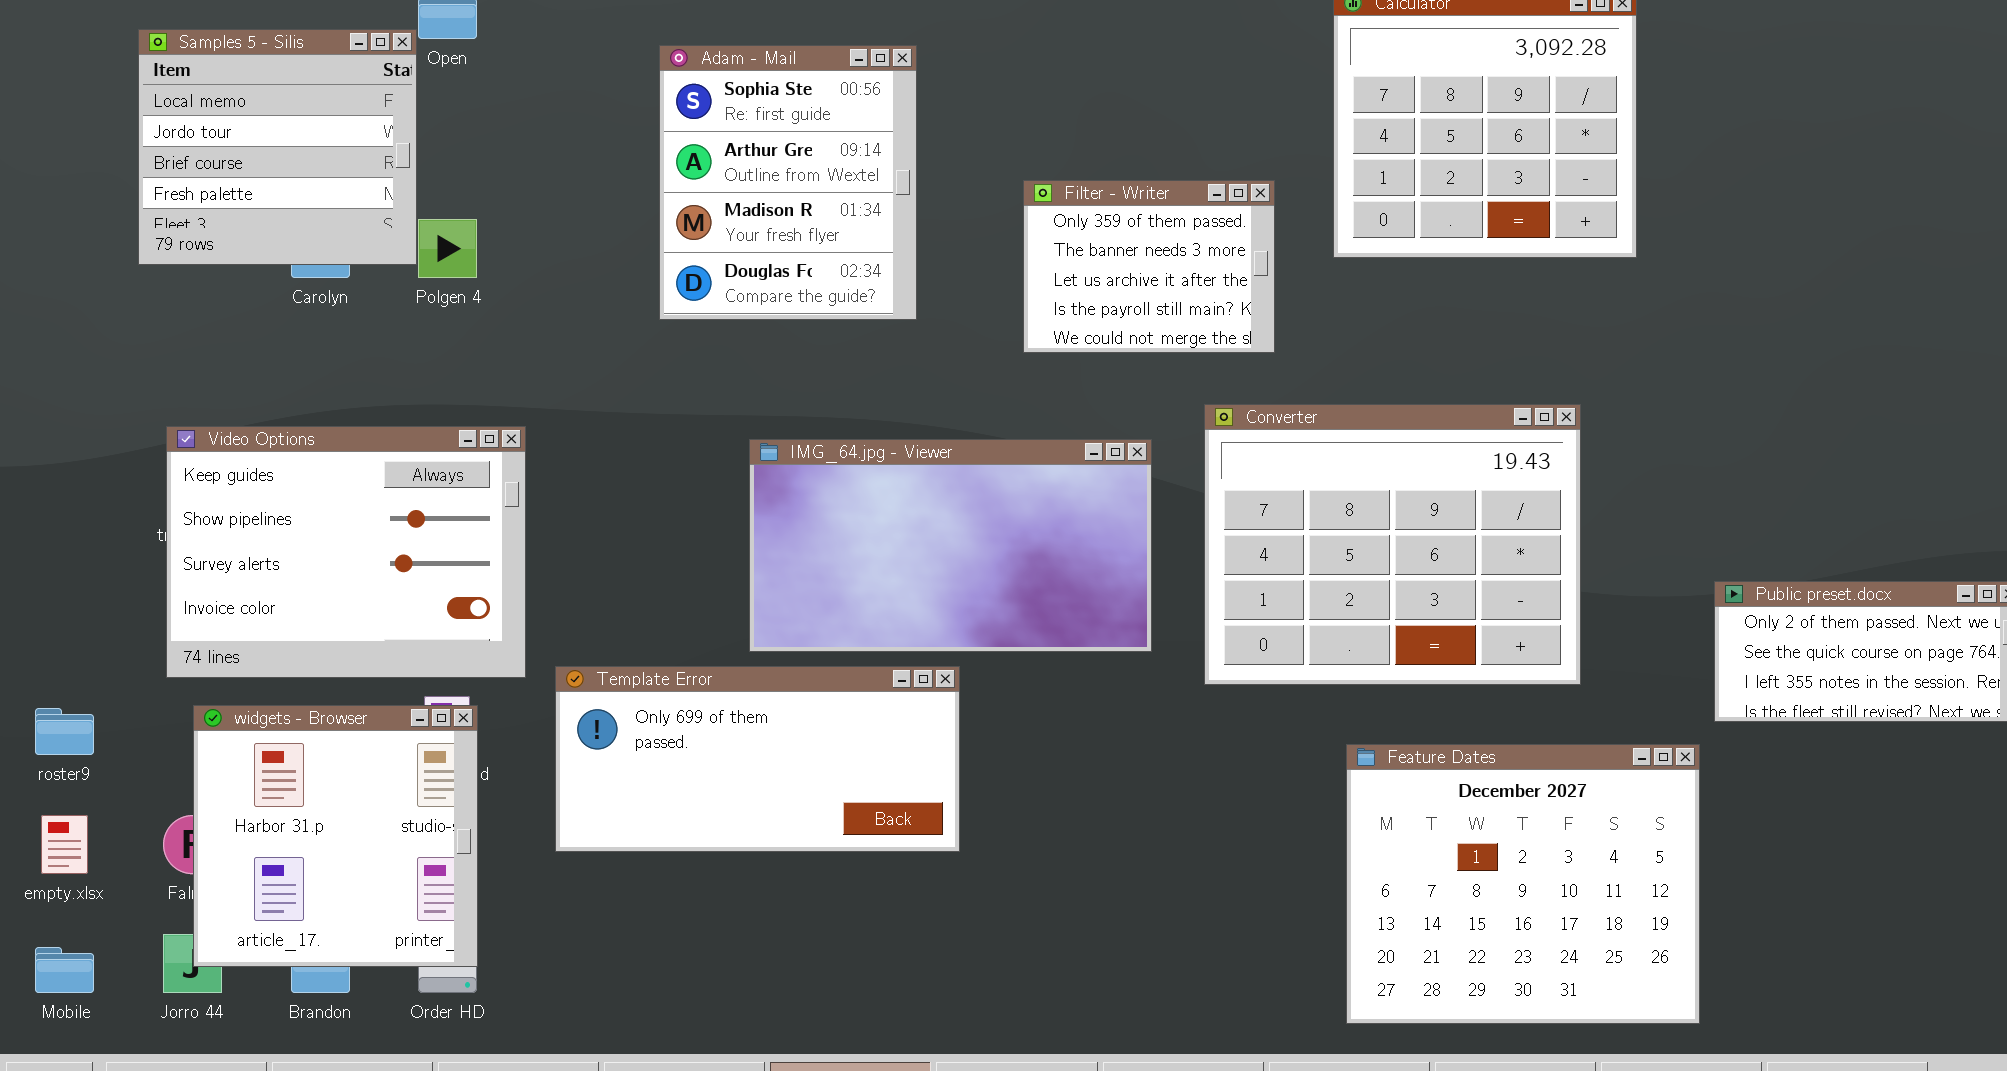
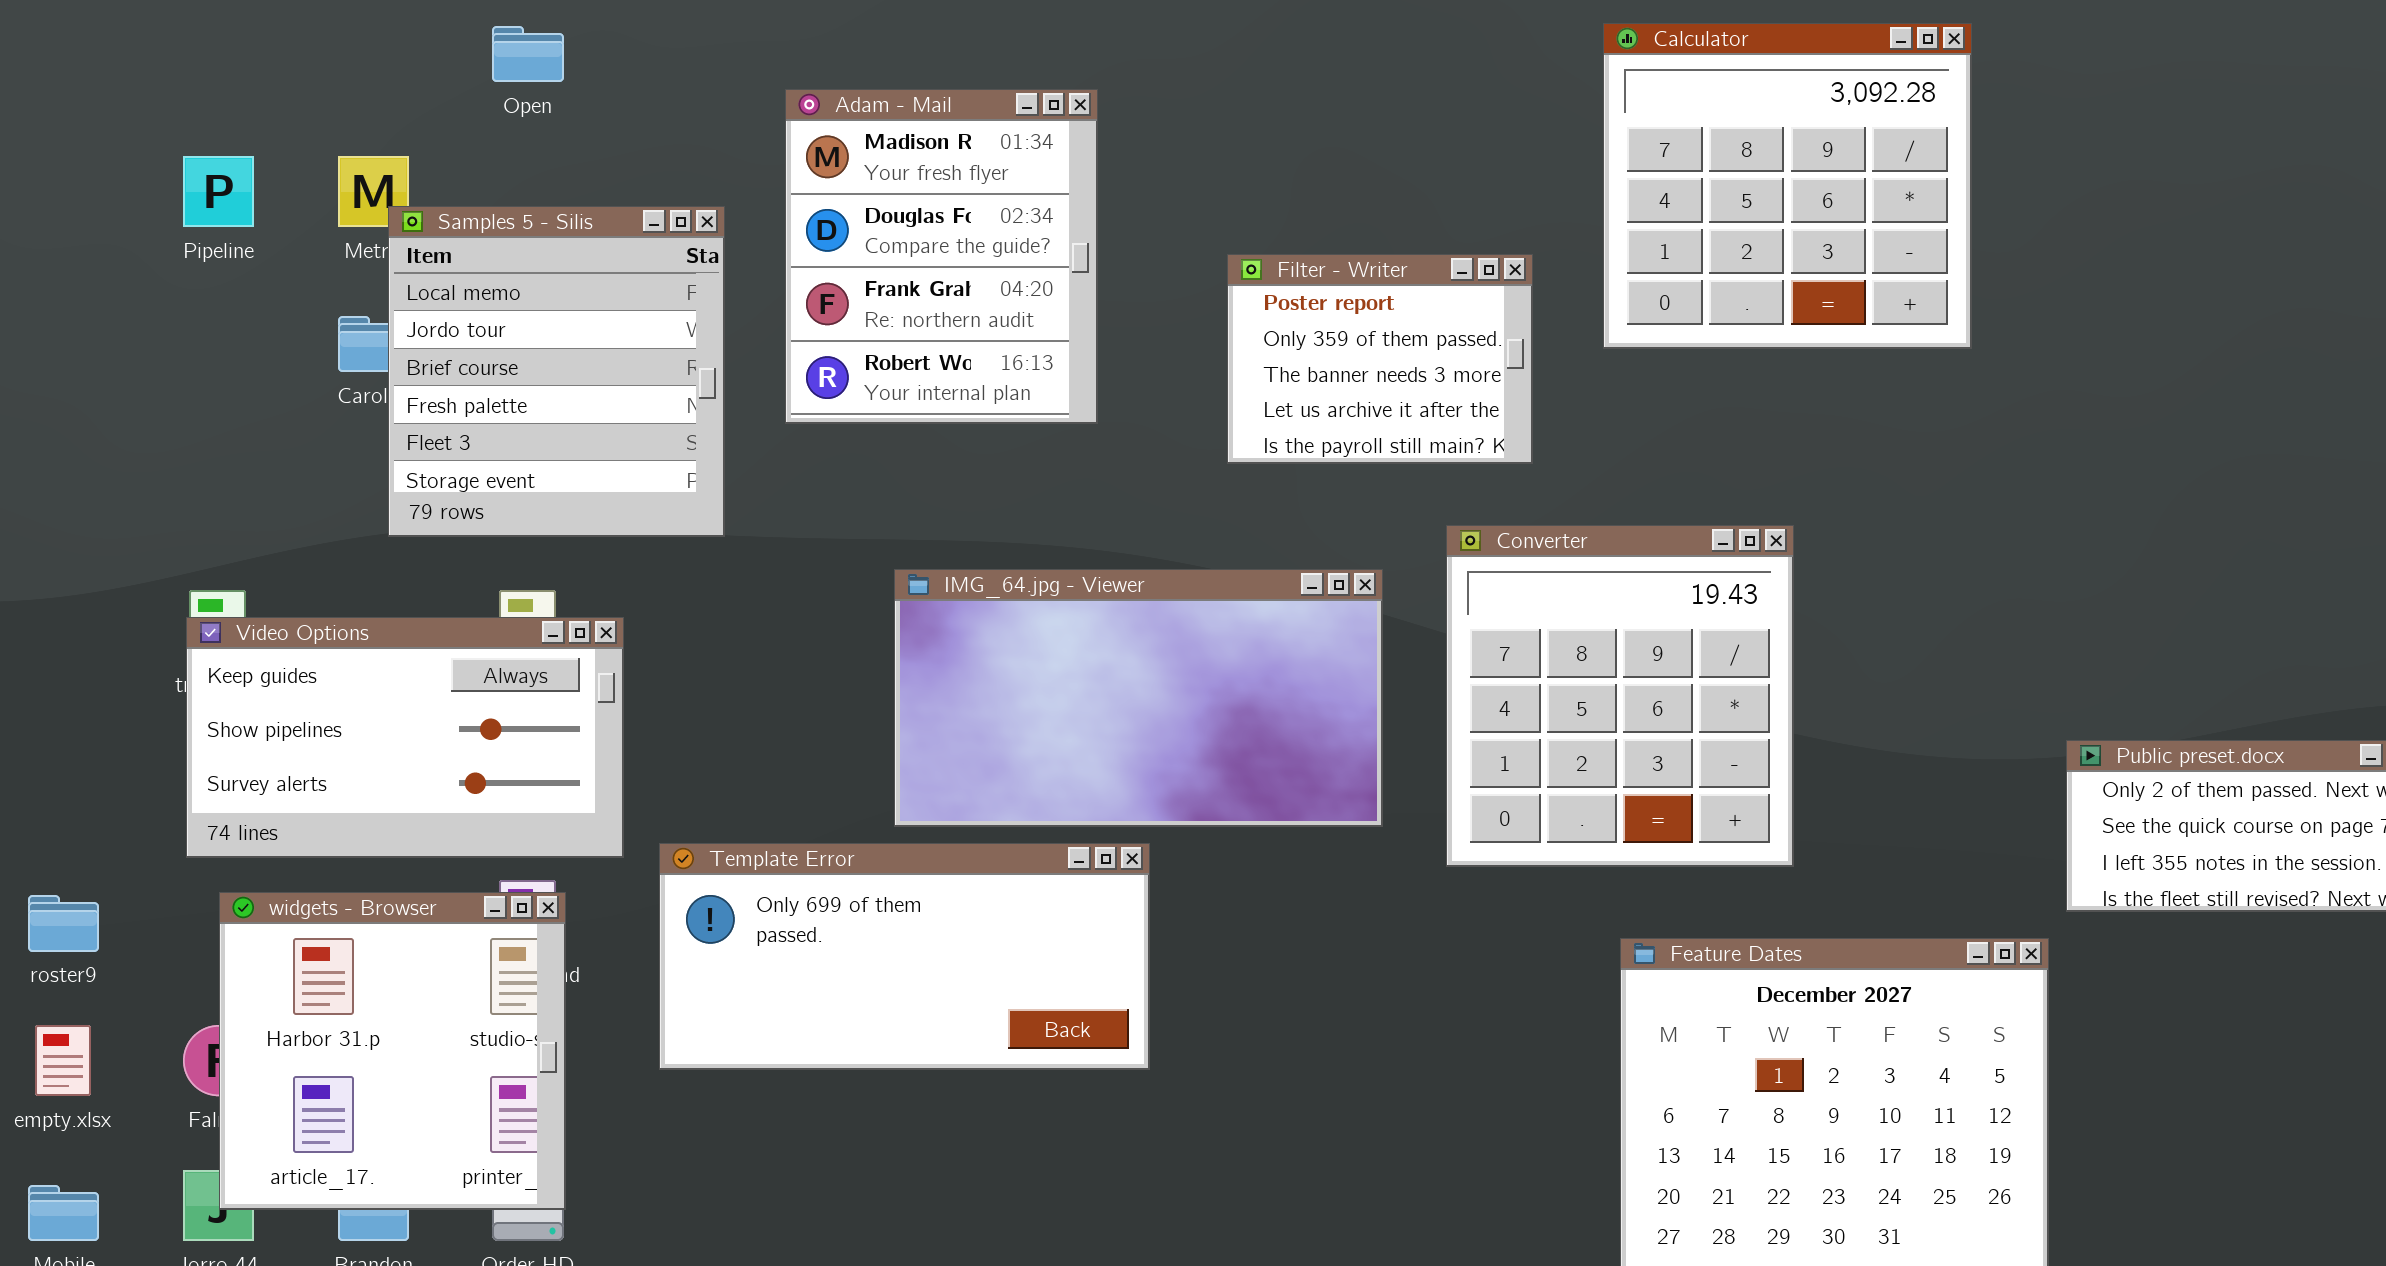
Samples 5 - Silis: [138,29,417,265] -> [388,206,725,537], moved, resized
Adam - Mail: [659,45,917,320] -> [785,89,1098,424], scrolled down 2 rows
Filter - Writer: [1023,180,1275,353] -> [1227,254,1533,464], scrolled up 1 row
Converter: [1204,404,1581,685] -> [1446,525,1794,867], resized
Video Options: [166,426,526,678] -> [186,617,624,858], resized

